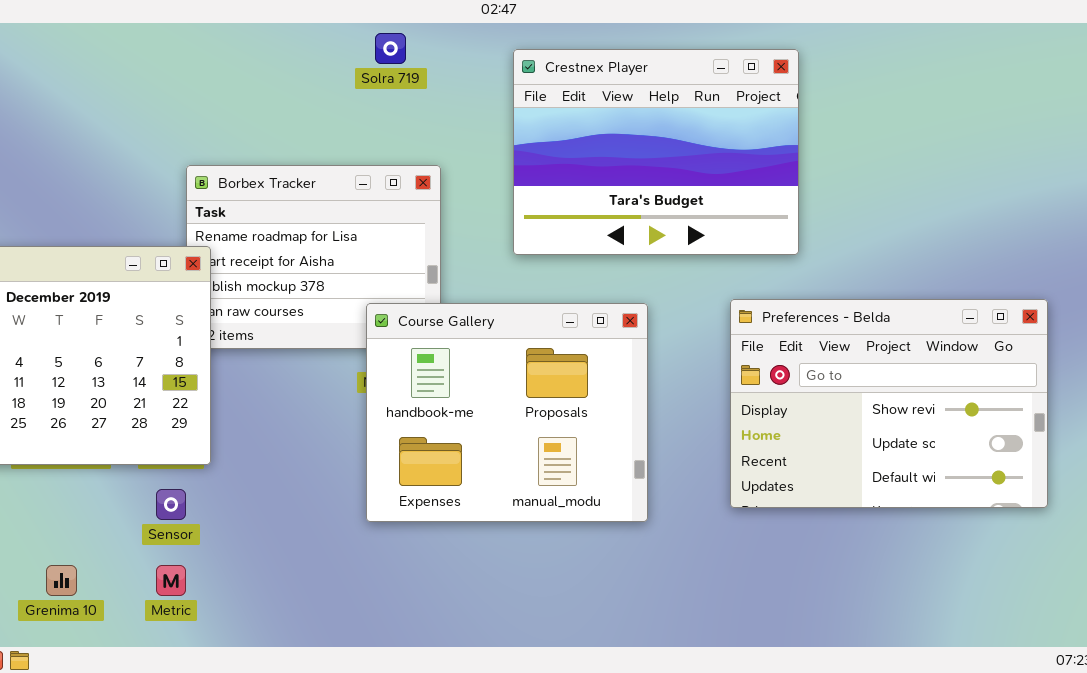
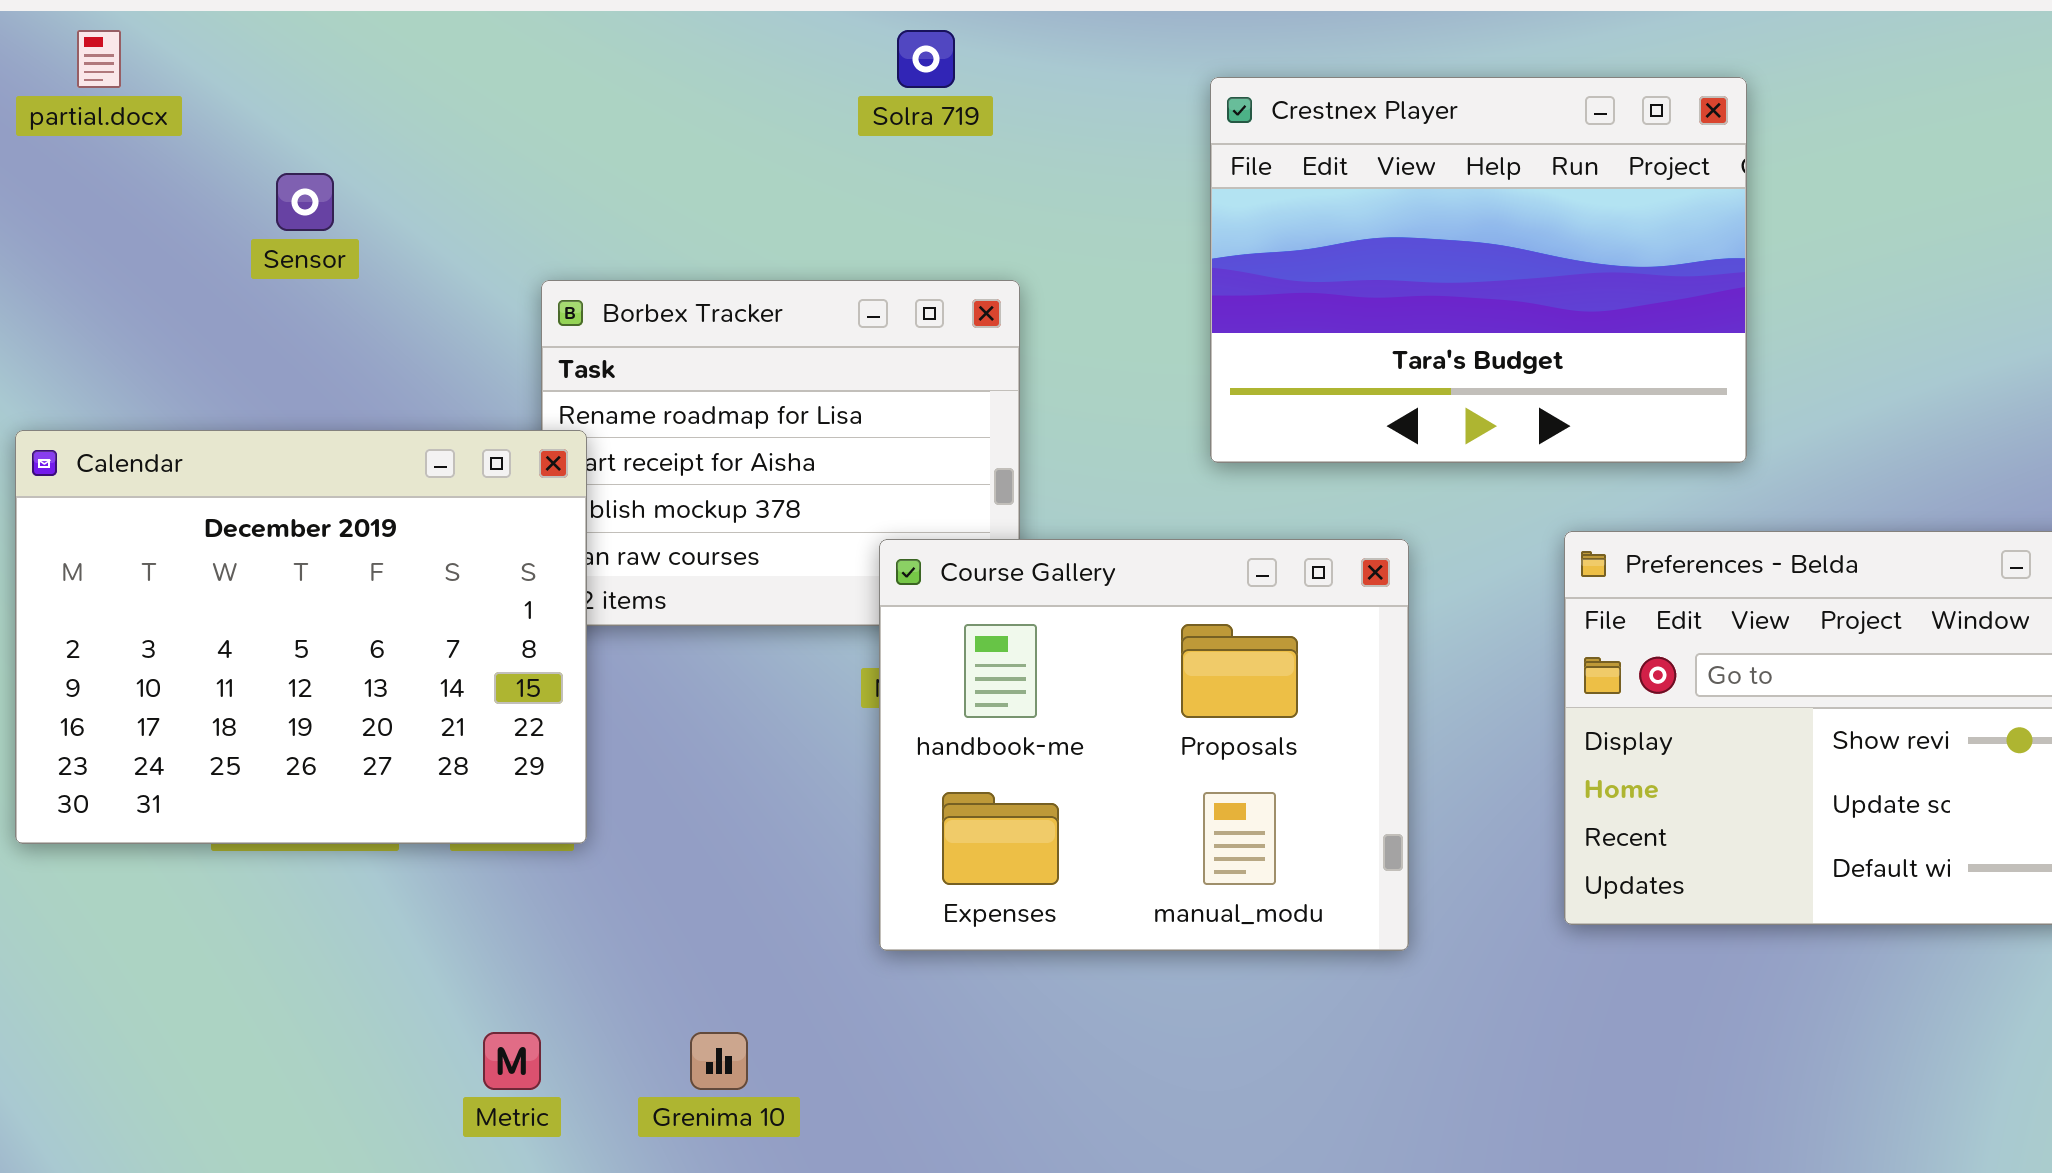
Crestnex Player: [513,49,799,255] -> [1210,77,1747,463], moved
Sensor: [156,489,186,520] -> [276,173,334,231], moved
Grenima 10: [46,565,77,596] -> [690,1032,748,1090], moved

